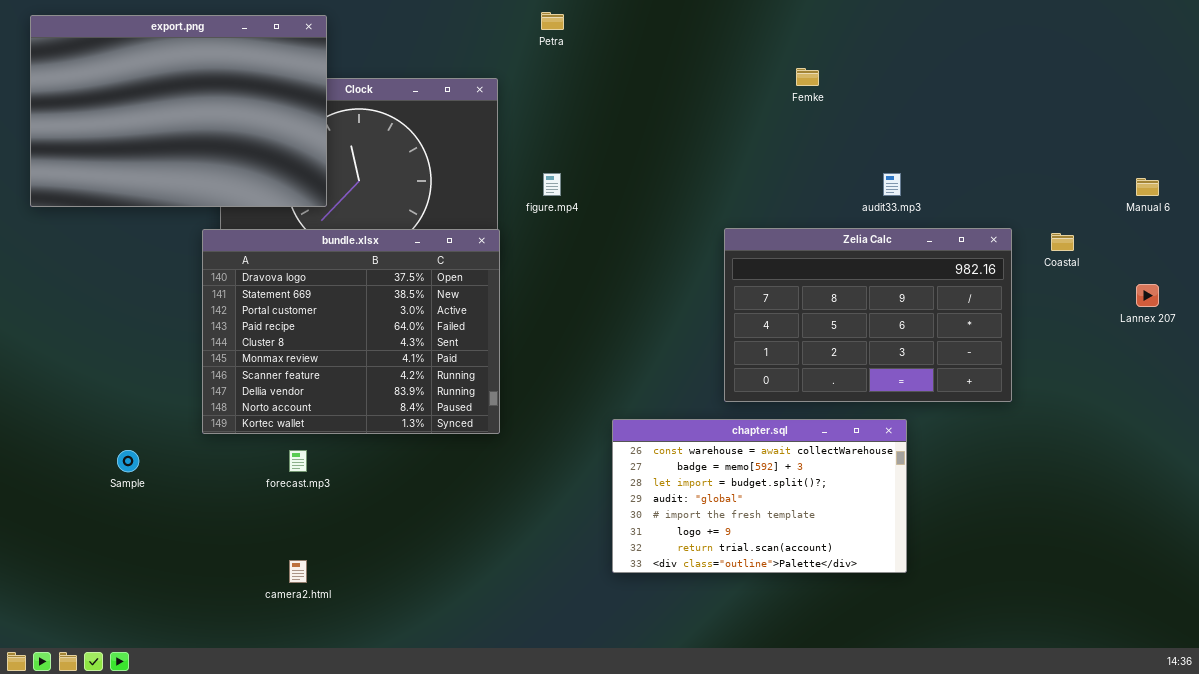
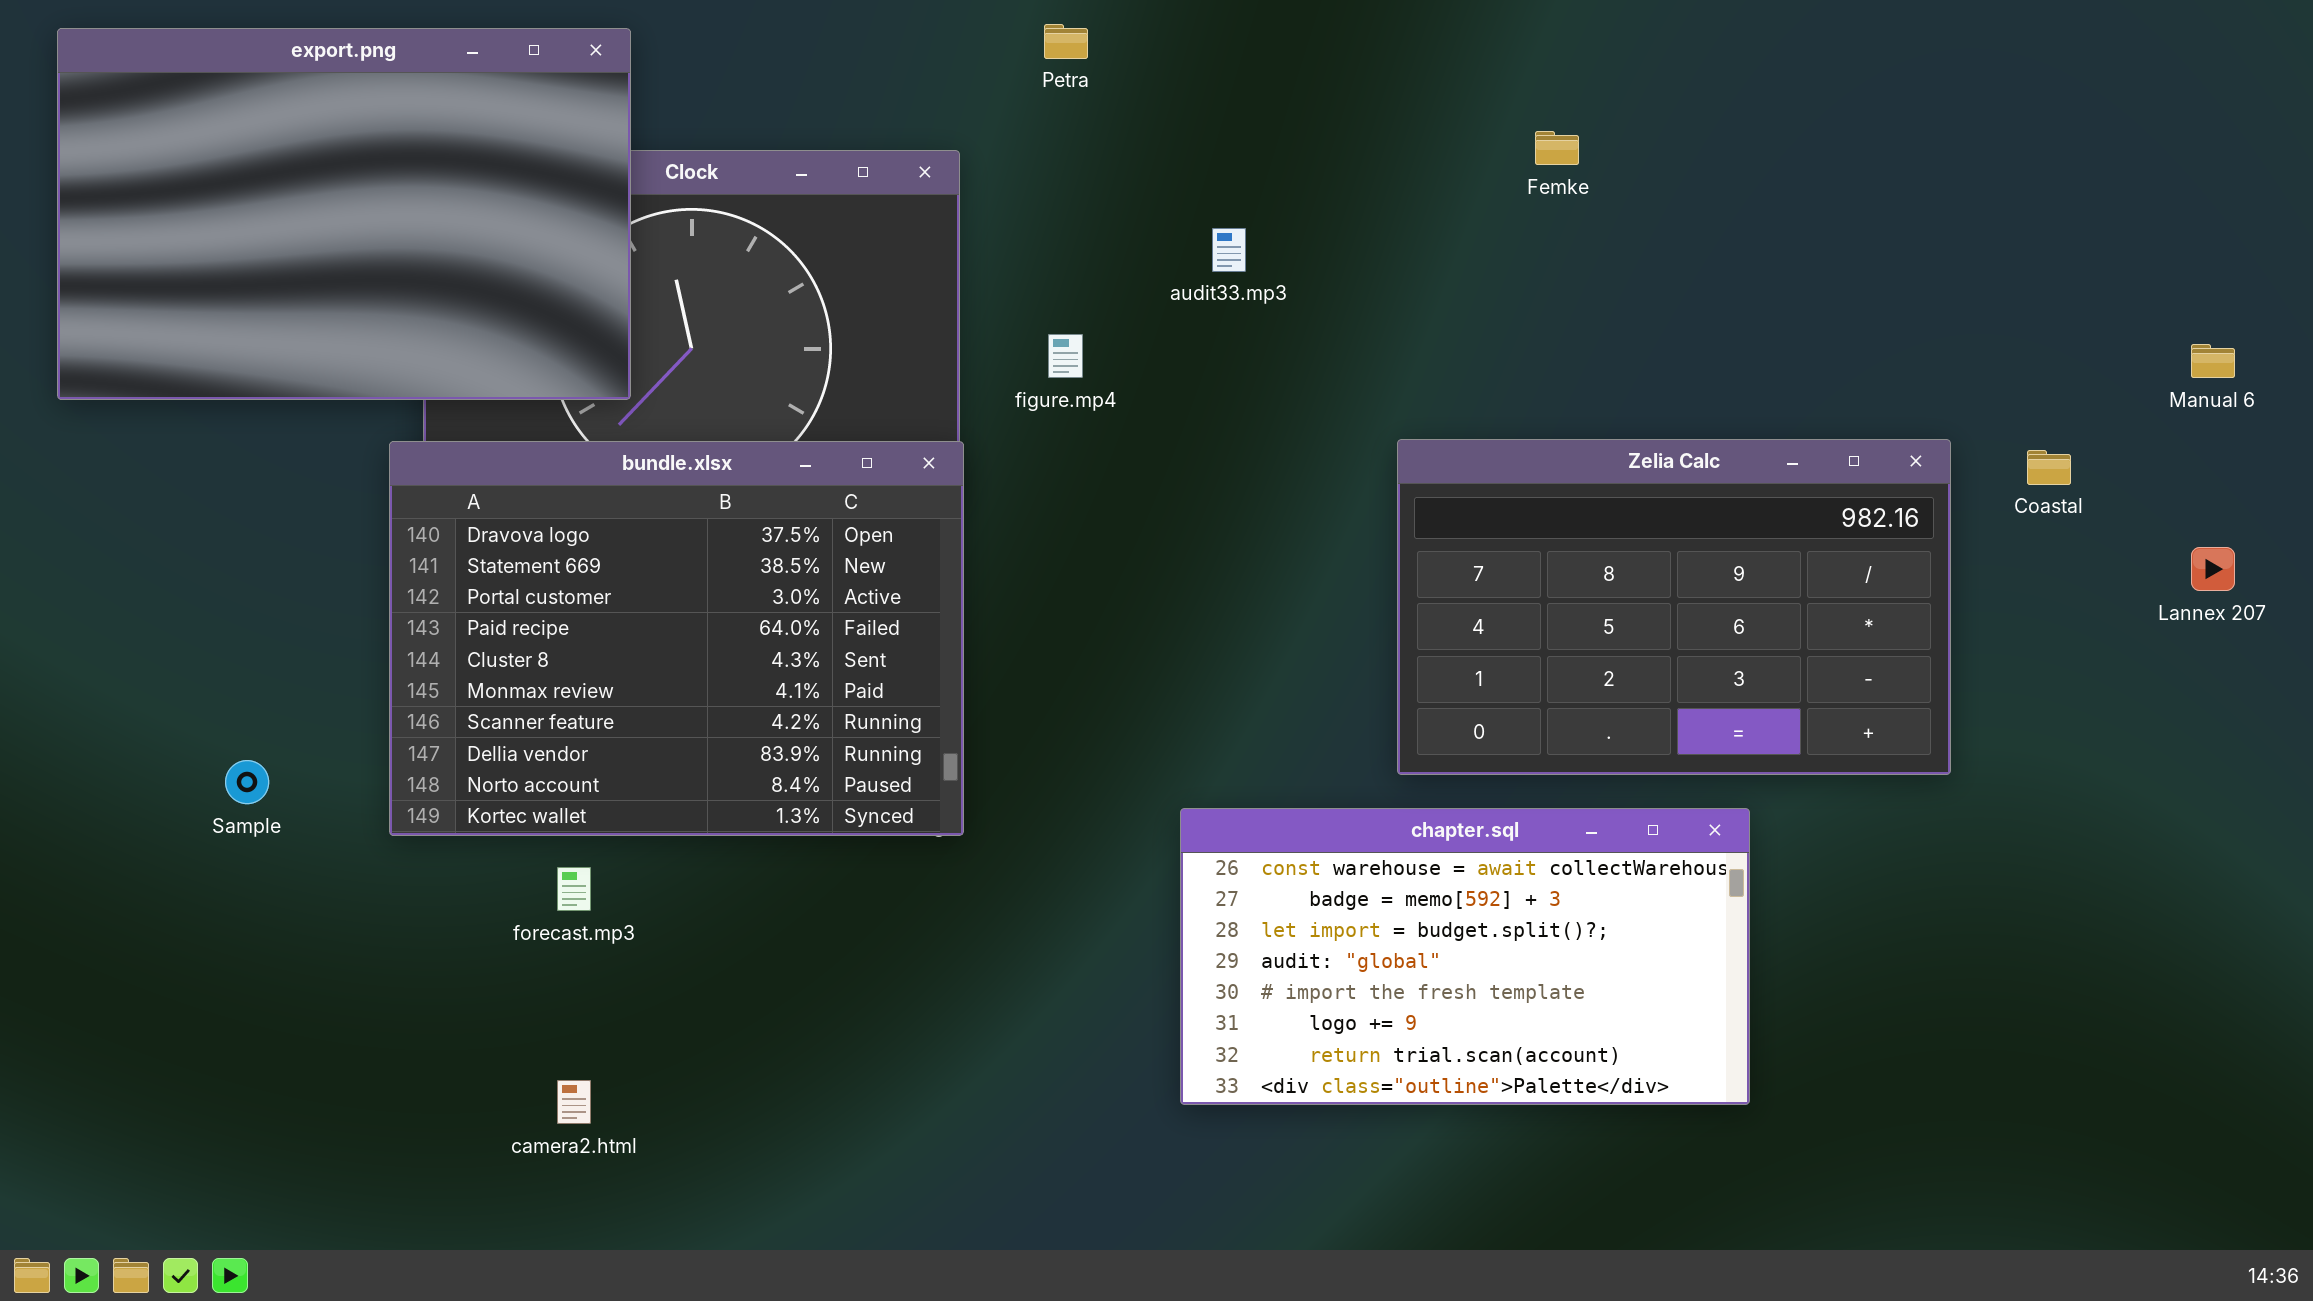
audit33.mp3: [883,173,901,196] -> [1212,228,1246,272], moved
Sample: [117,450,139,472] -> [225,760,269,804], moved

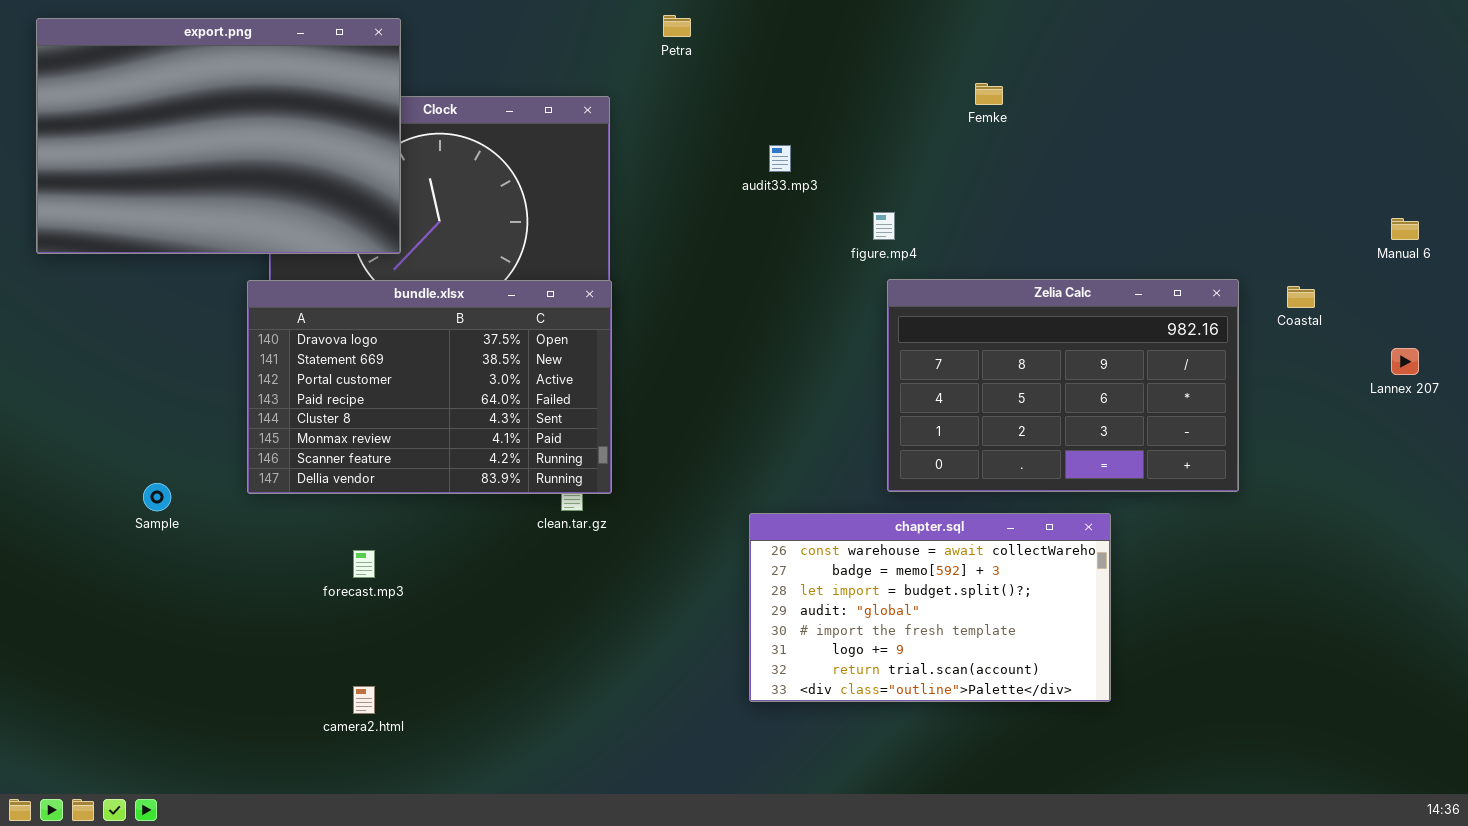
figure.mp4: [1048,334,1083,378] -> [873,212,895,240], moved
bundle.xlsx: [389,441,964,836] -> [247,280,612,494], resized

